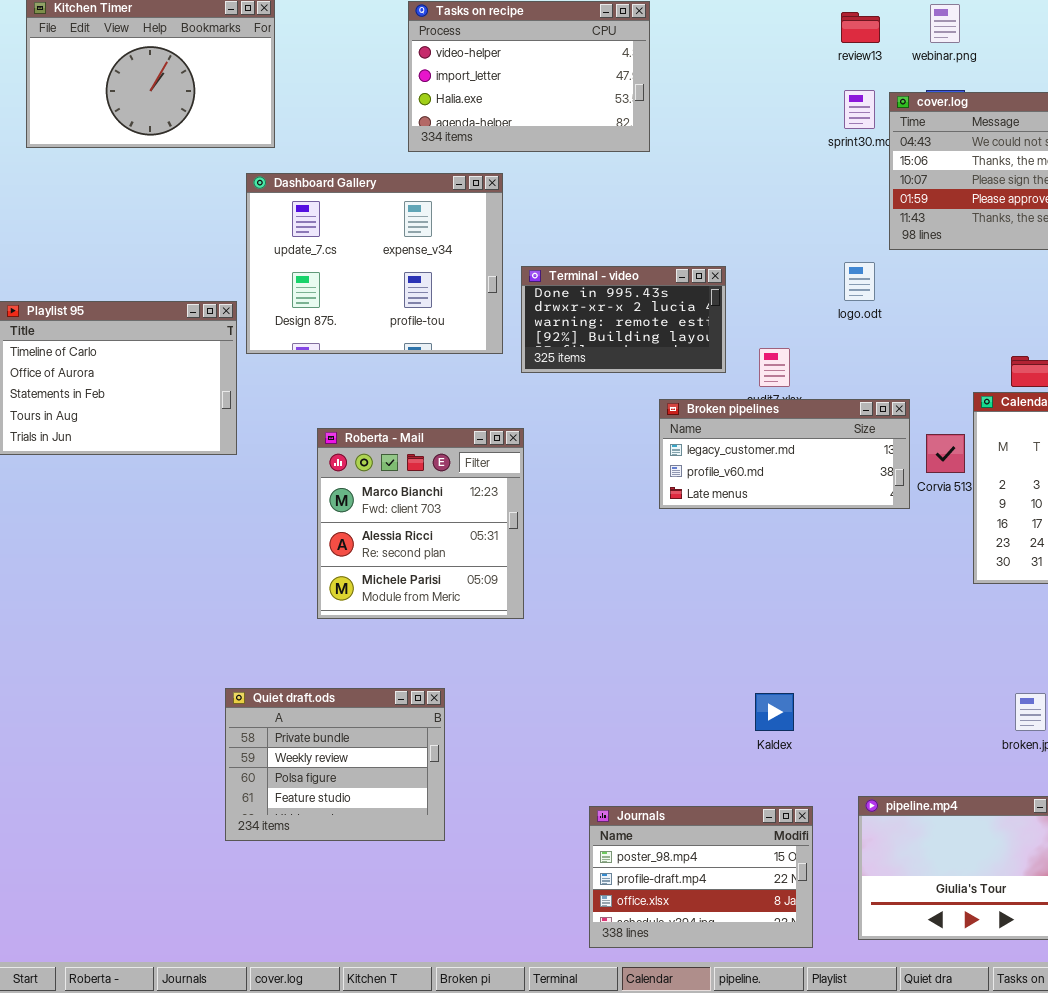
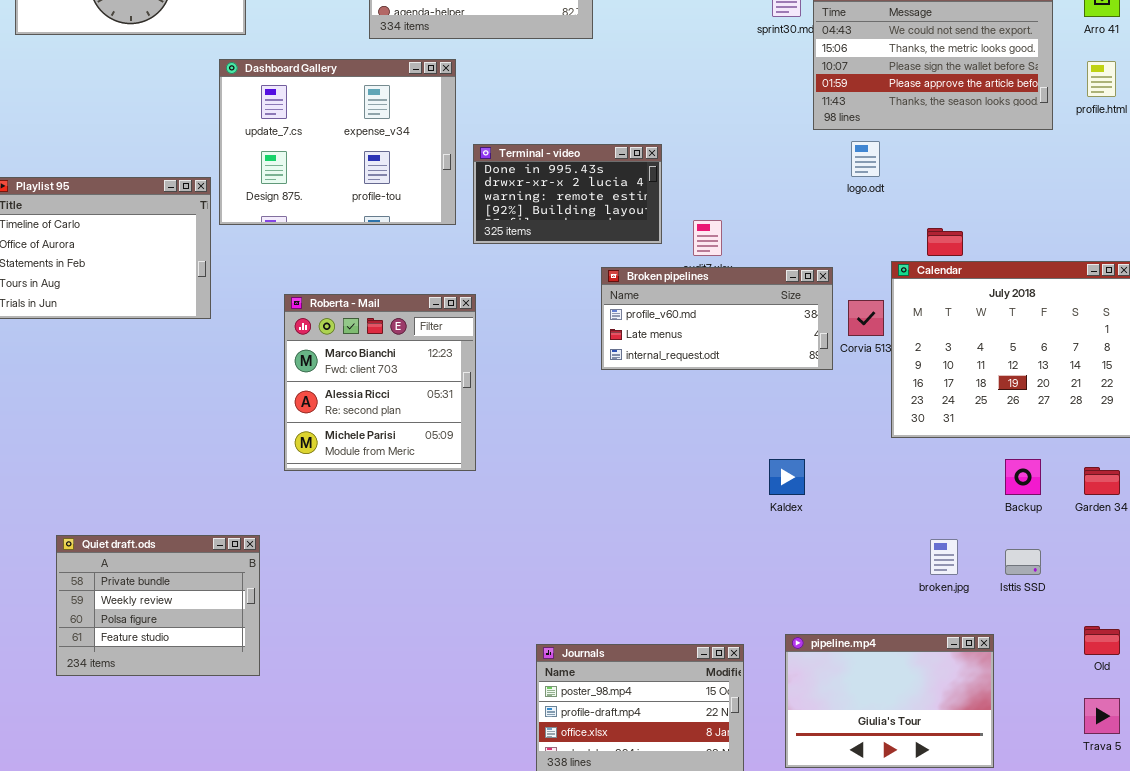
logo.odt: [844,262,875,301] -> [851,141,880,177], moved
Broken pipelines: [659,399,910,509] -> [601,267,833,370], scrolled down 1 row
Quiet draft.ods: [225,688,445,841] -> [56,535,260,676], moved
Kaldex: [755,693,794,731] -> [769,459,805,495], moved

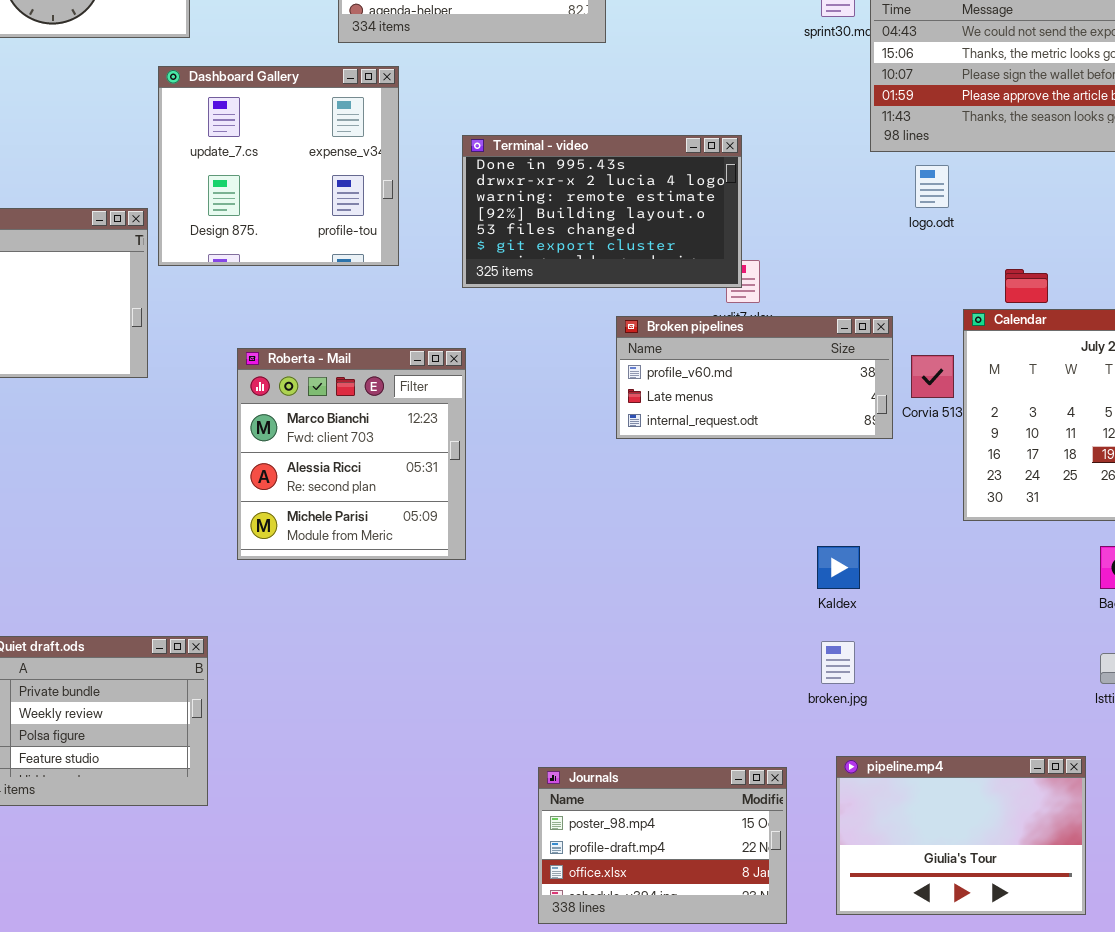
Dashboard Gallery: [219,59,456,225] -> [158,66,399,266], resized
Terminal - video: [473,144,662,244] -> [462,135,742,288], resized
broken.jpg: [930,539,958,575] -> [821,641,855,684], moved

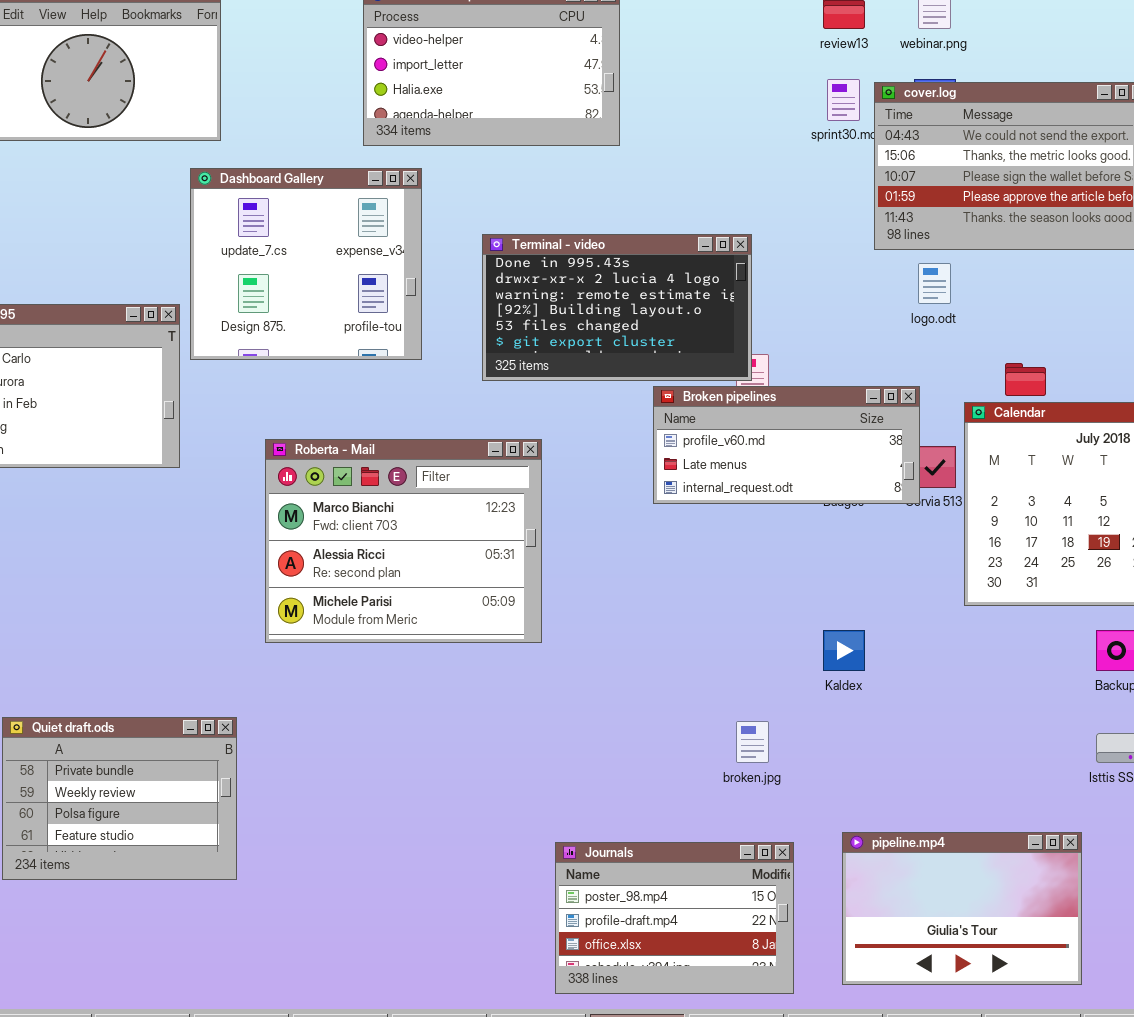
Broken pipelines: [616,316,893,439] -> [653,386,920,504], moved
Roberta - Mail: [237,348,466,560] -> [265,439,542,643], resized
broken.jpg: [821,641,855,684] -> [736,721,769,763], moved

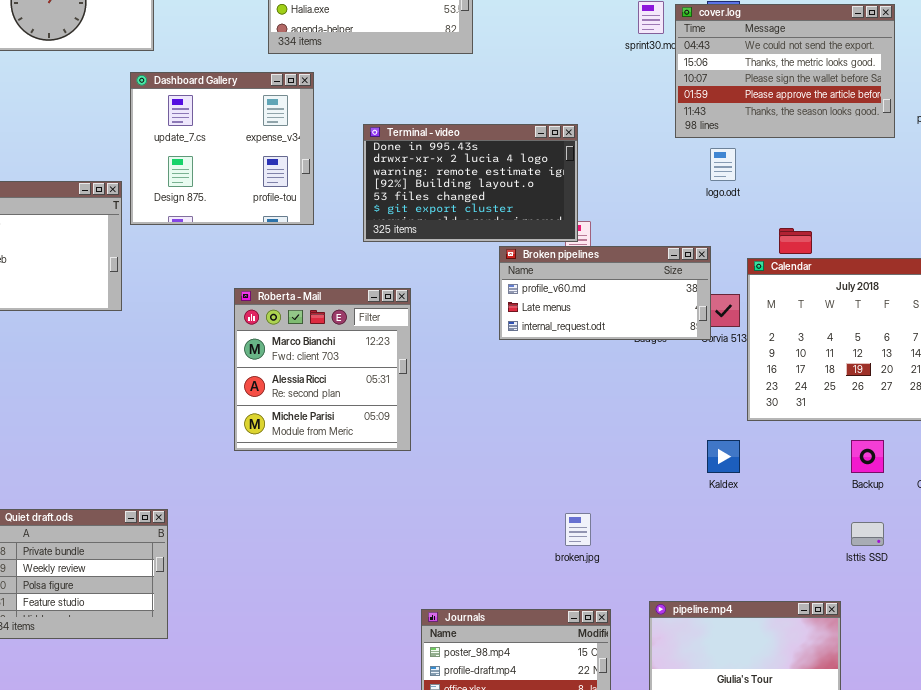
Roberta - Mail: [265,439,542,643] -> [234,288,411,451], resized
Kaldex: [823,630,865,671] -> [707,440,740,473], moved

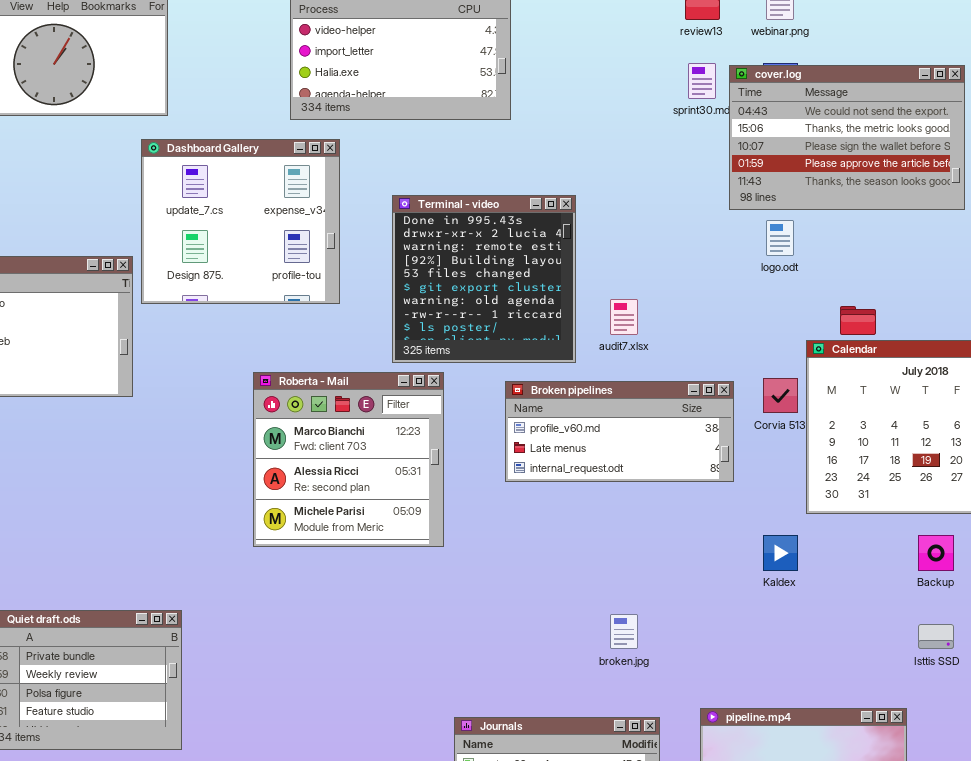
Terminal - video: [363,124,578,242] -> [392,195,576,363], resized
Broken pipelines: [499,246,711,340] -> [505,381,734,482], moved

